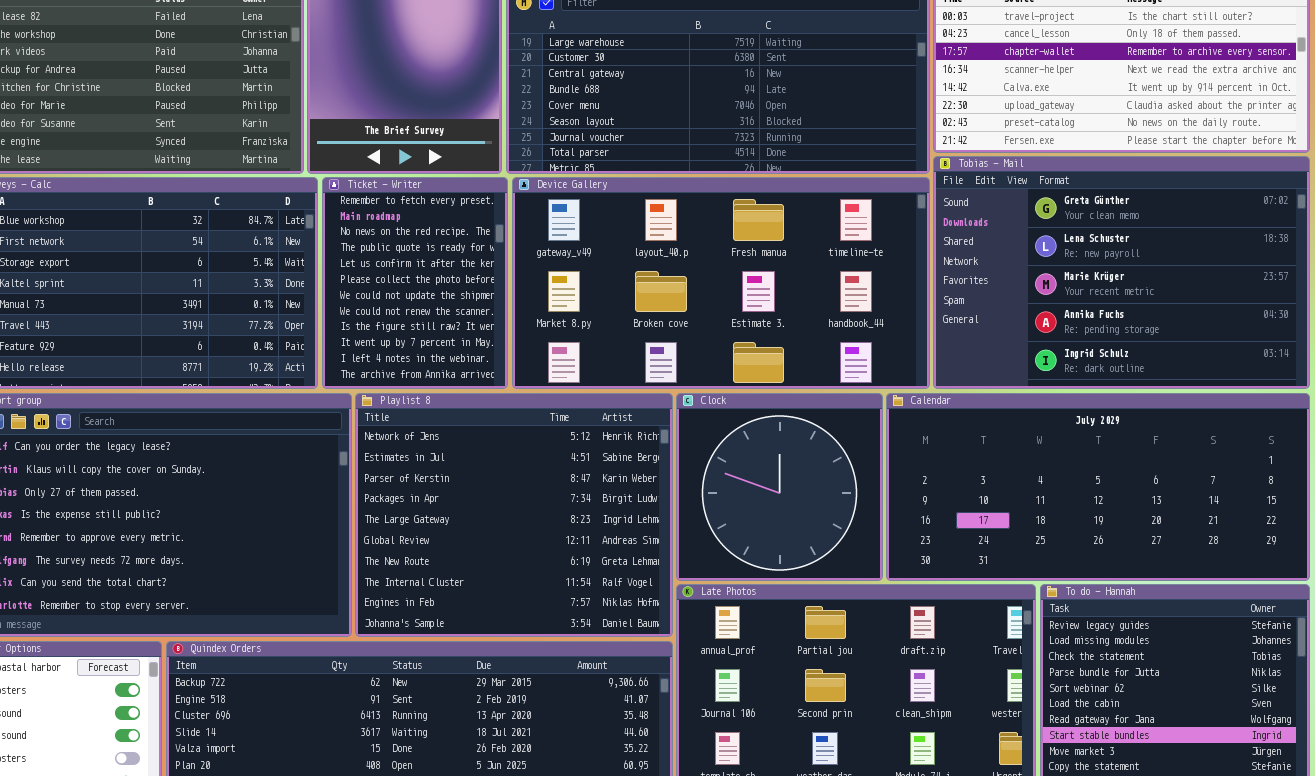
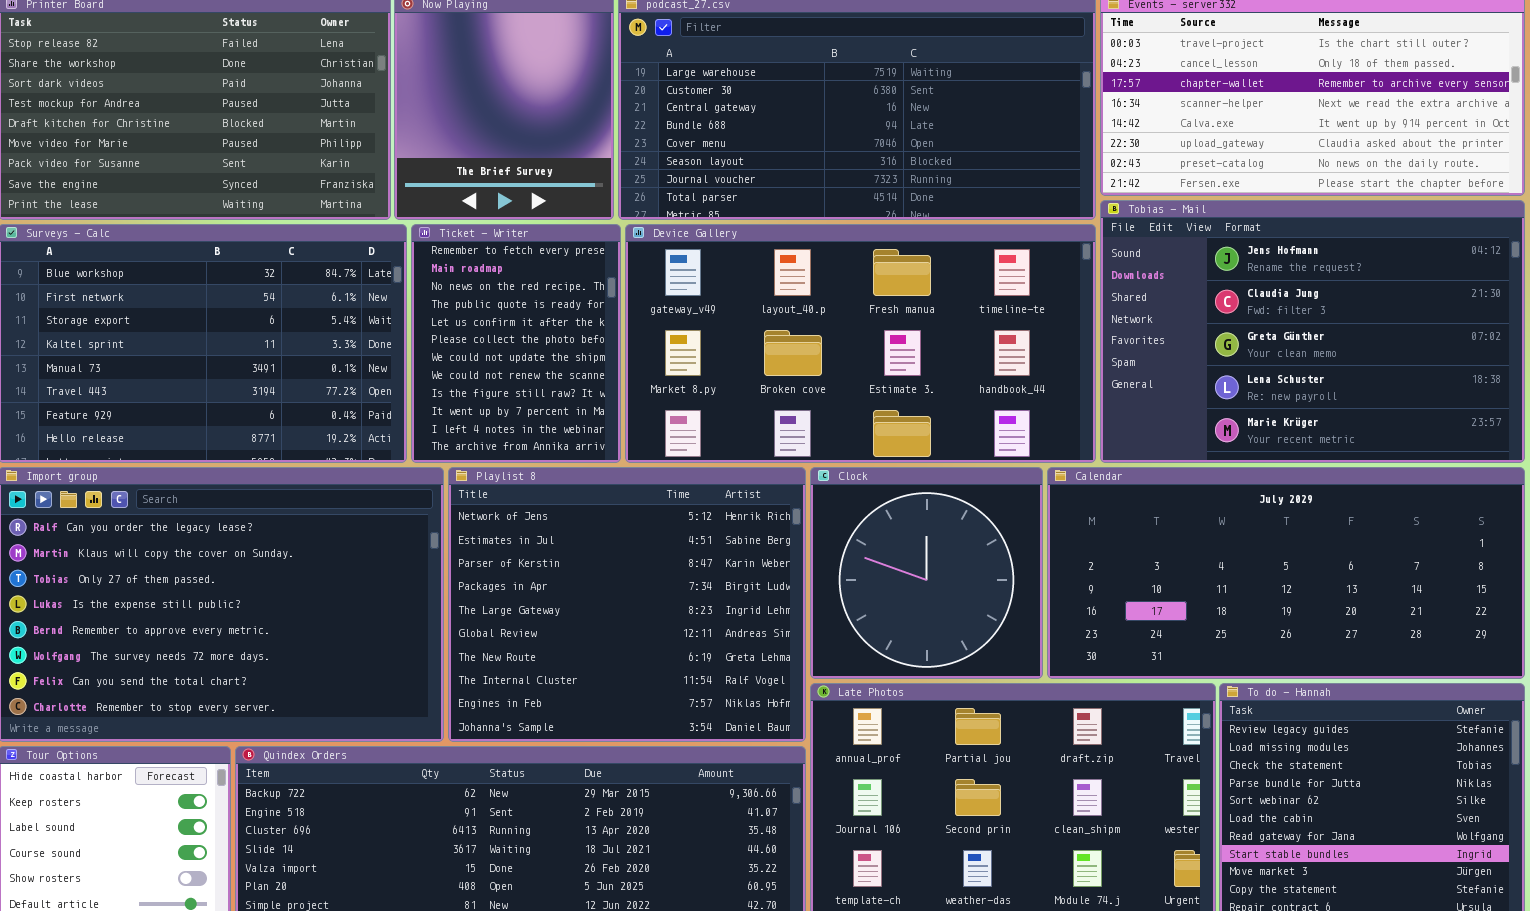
Tobias - Mail: [933,156,1310,389] -> [1100,200,1525,463], scrolled up 2 rows

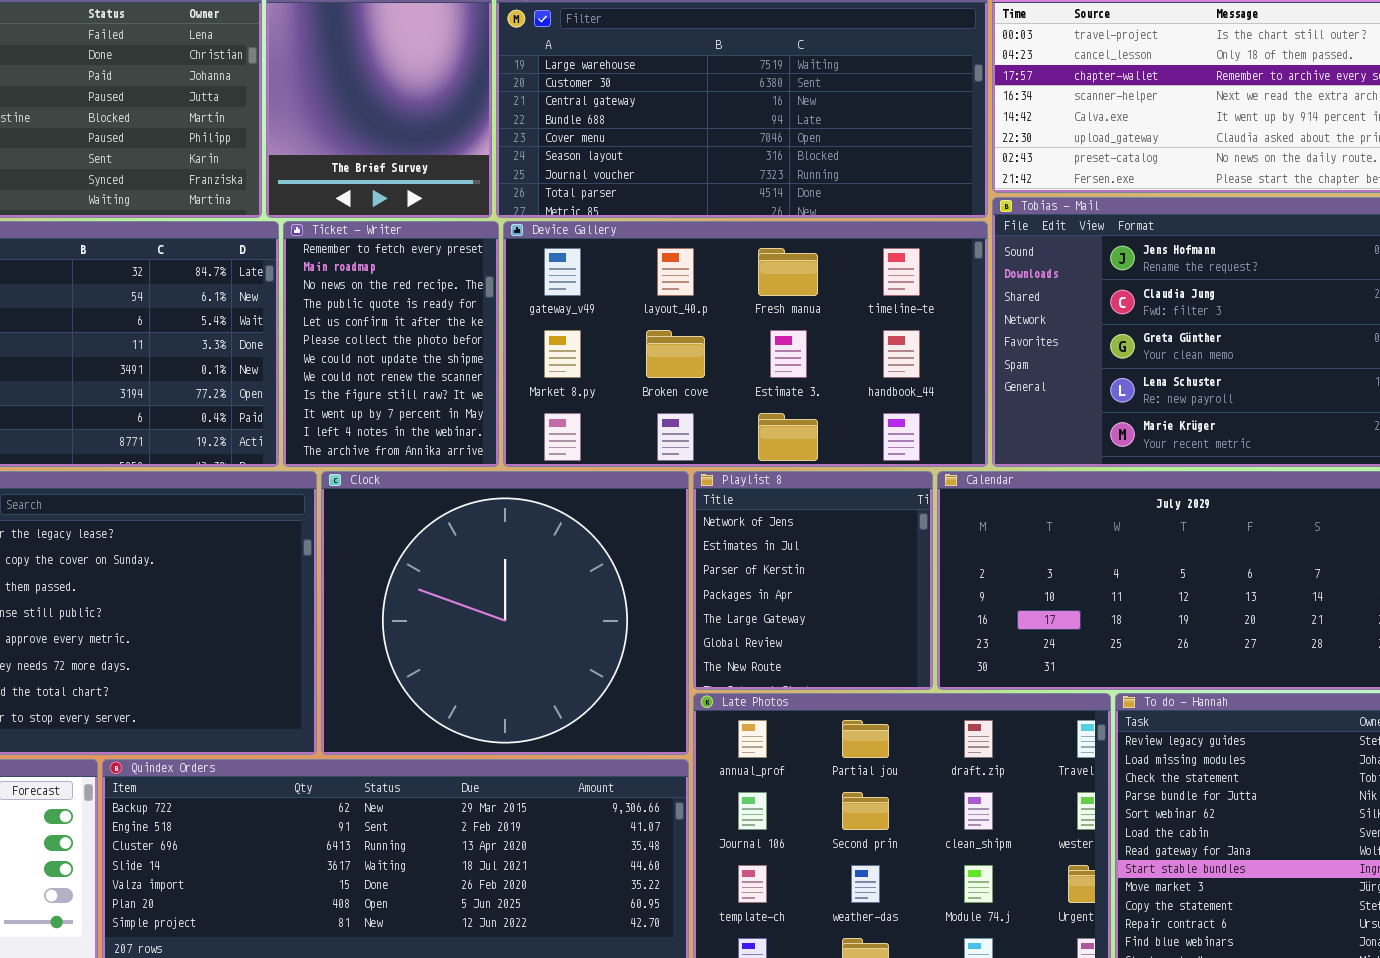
Playlist 8: [448,467,806,742] -> [693,471,933,690], moved, resized
Clock: [810,467,1043,679] -> [321,471,689,755], moved, resized

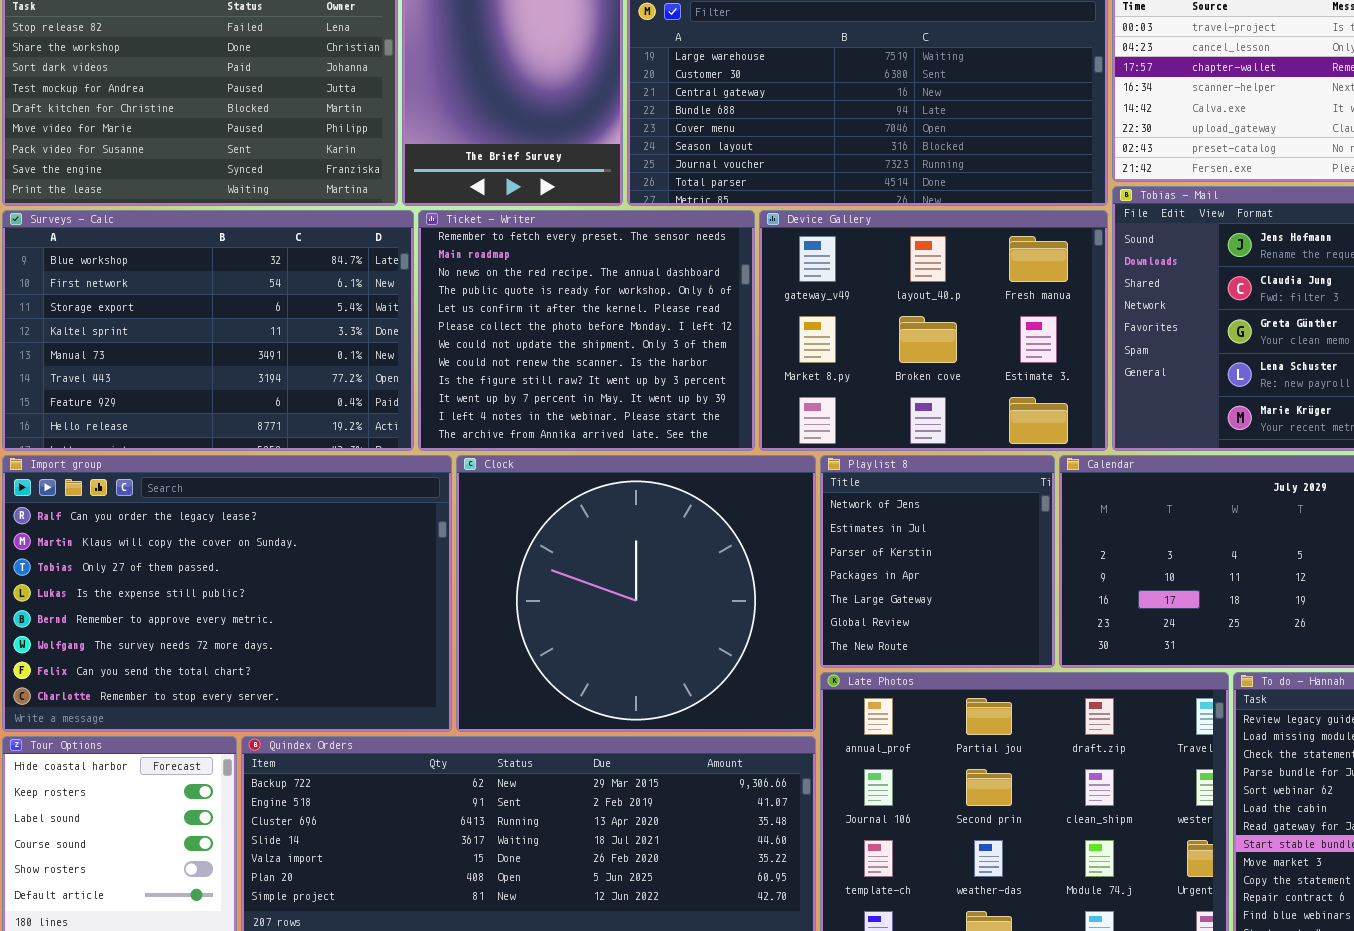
Ticket - Writer: [283,221,499,467] -> [418,210,755,451], resized
Device Gallery: [503,221,988,467] -> [759,210,1108,451], resized

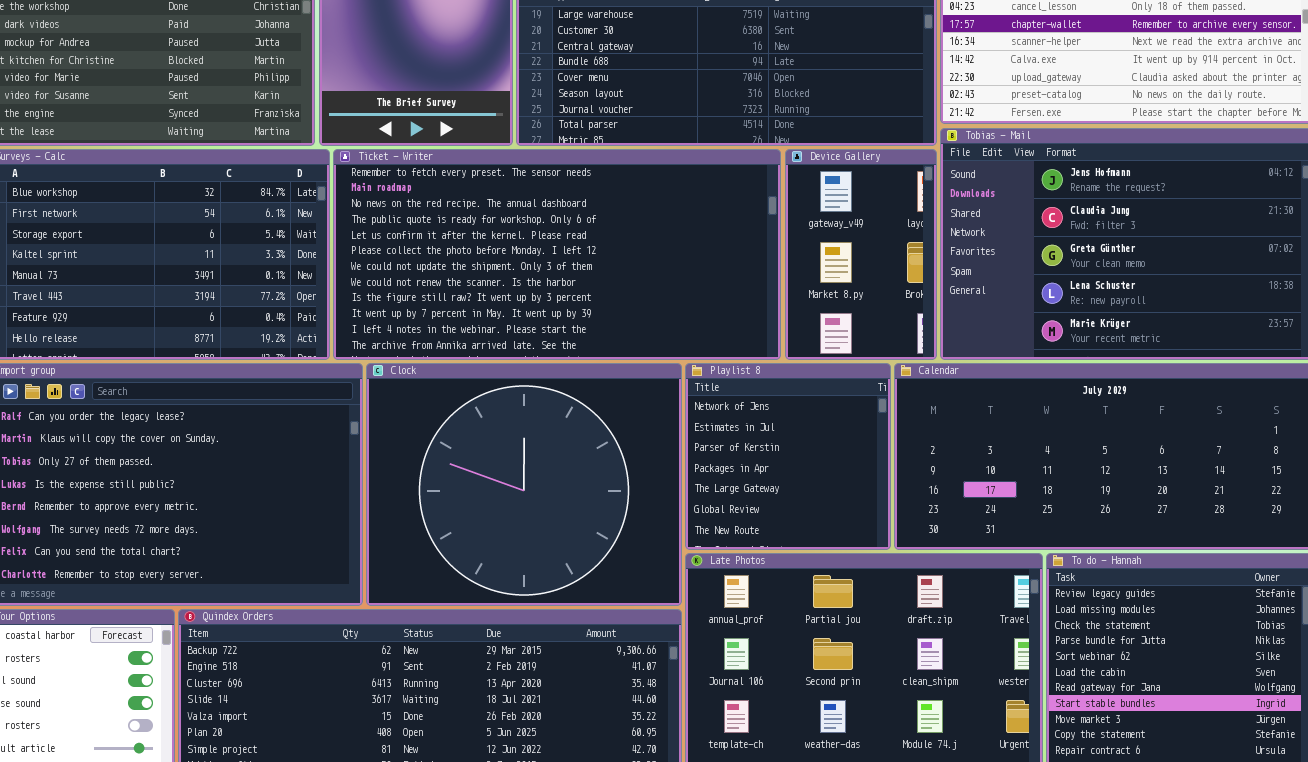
Ticket - Writer: [418,210,755,451] -> [333,149,781,360], resized
Device Gallery: [759,210,1108,451] -> [785,149,937,360], resized

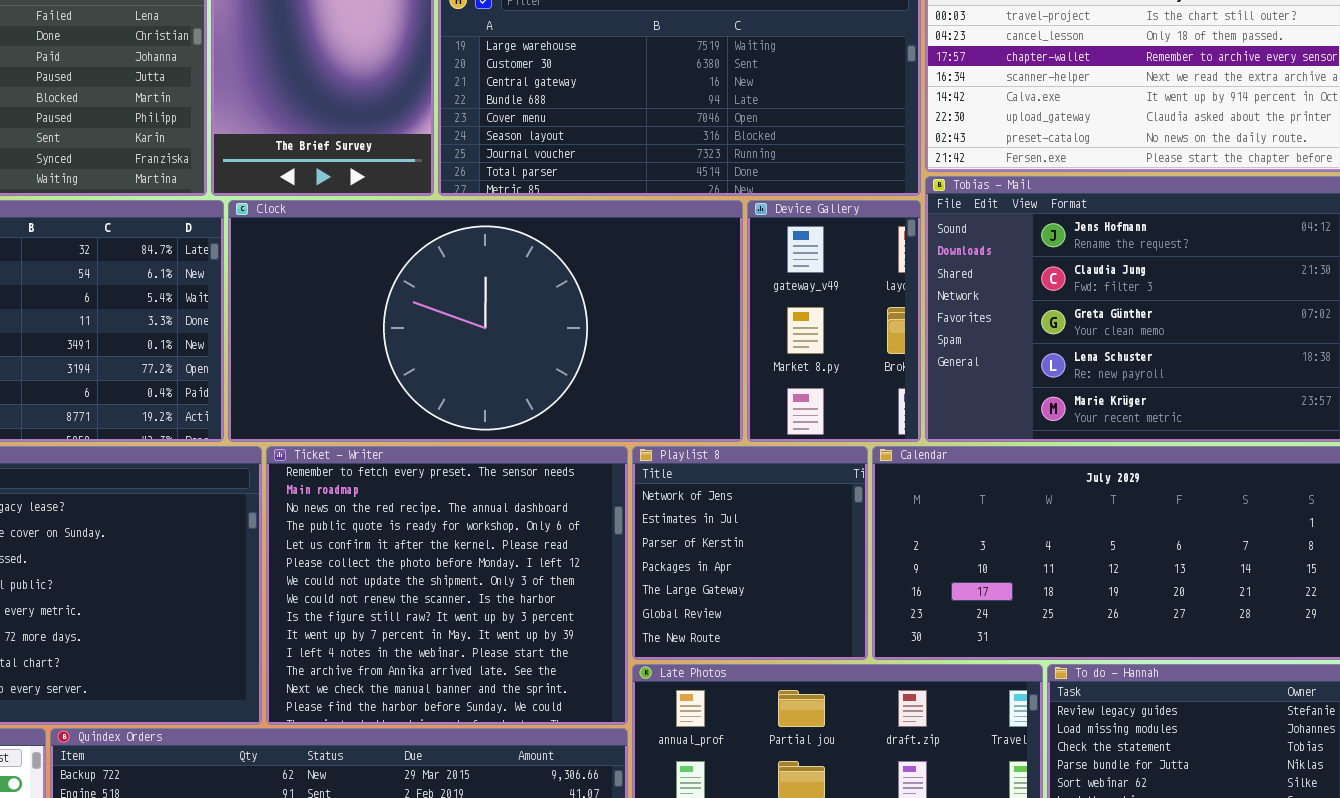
Ticket - Writer: [333,149,781,360] -> [266,446,628,725], moved, resized
Clock: [366,363,682,606] -> [228,200,743,442], moved, resized

